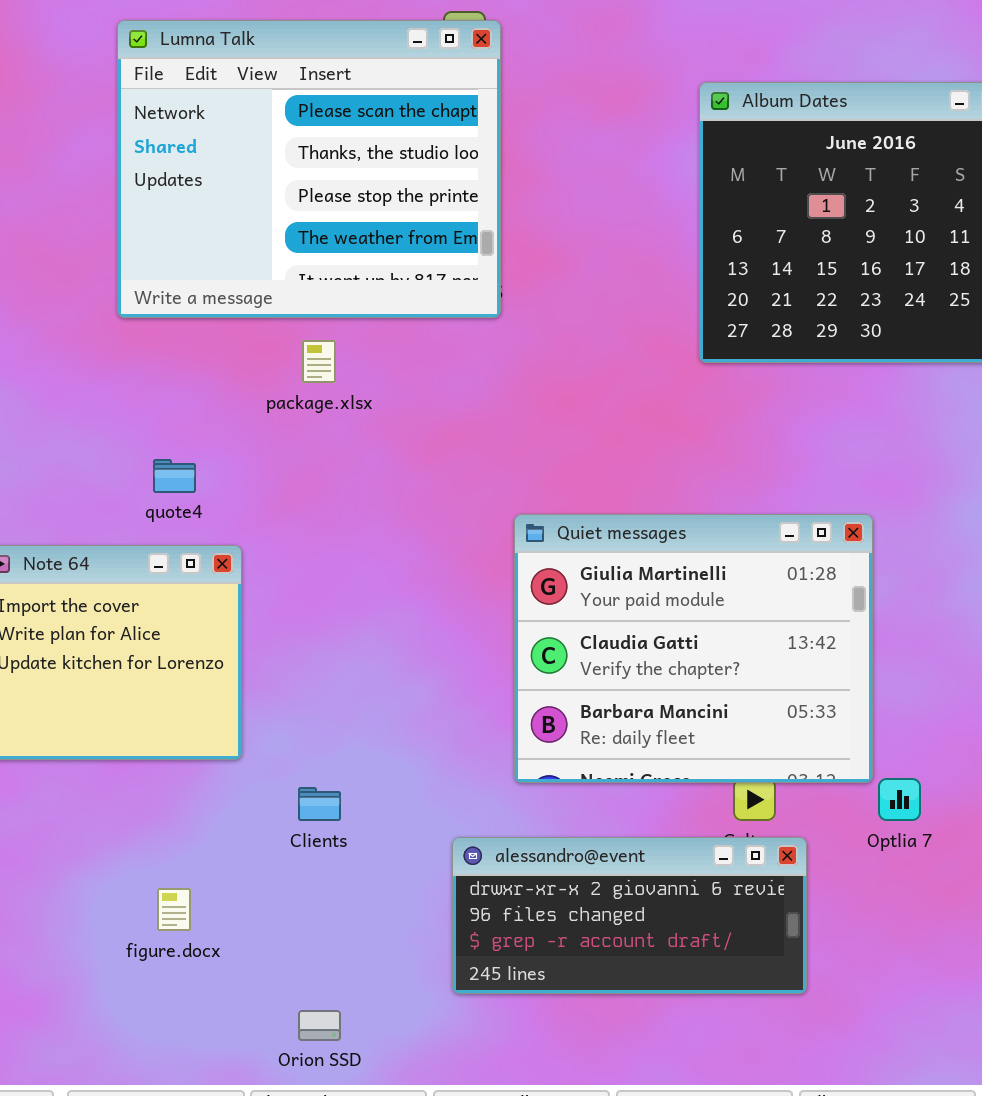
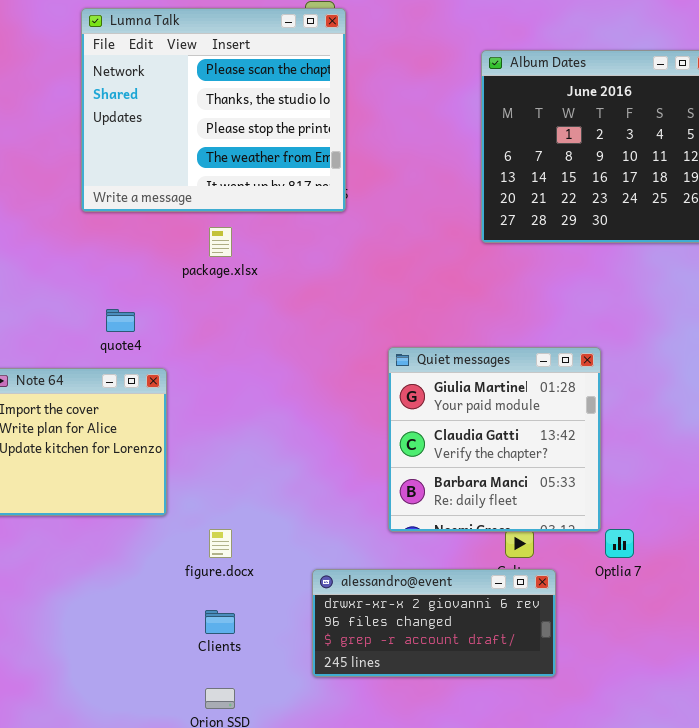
Quiet messages: [514,514,873,783] -> [388,347,601,532], resized
Clients: [298,787,341,821] -> [205,610,235,634], moved
figure.docx: [157,888,191,931] -> [209,529,232,558], moved

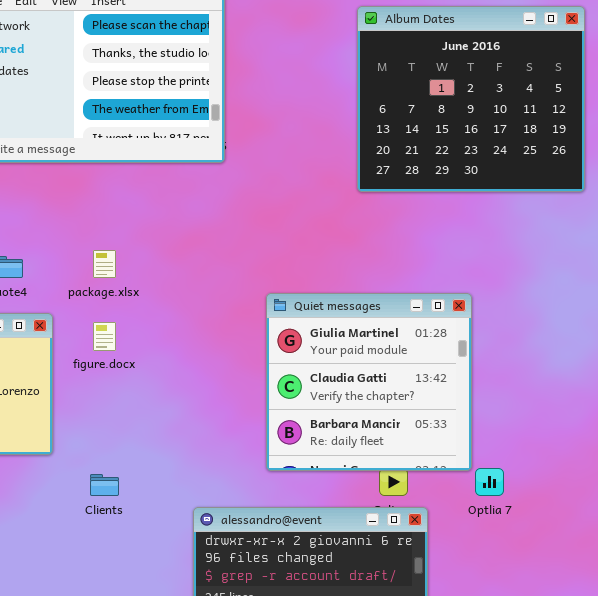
package.xlsx: [209,227,232,257] -> [93,250,116,278], moved
figure.docx: [209,529,232,558] -> [93,322,116,351], moved
Clients: [205,610,235,634] -> [90,474,119,496], moved

